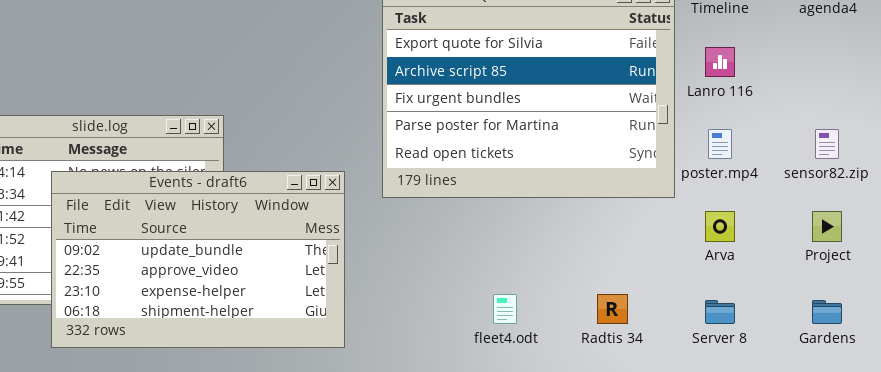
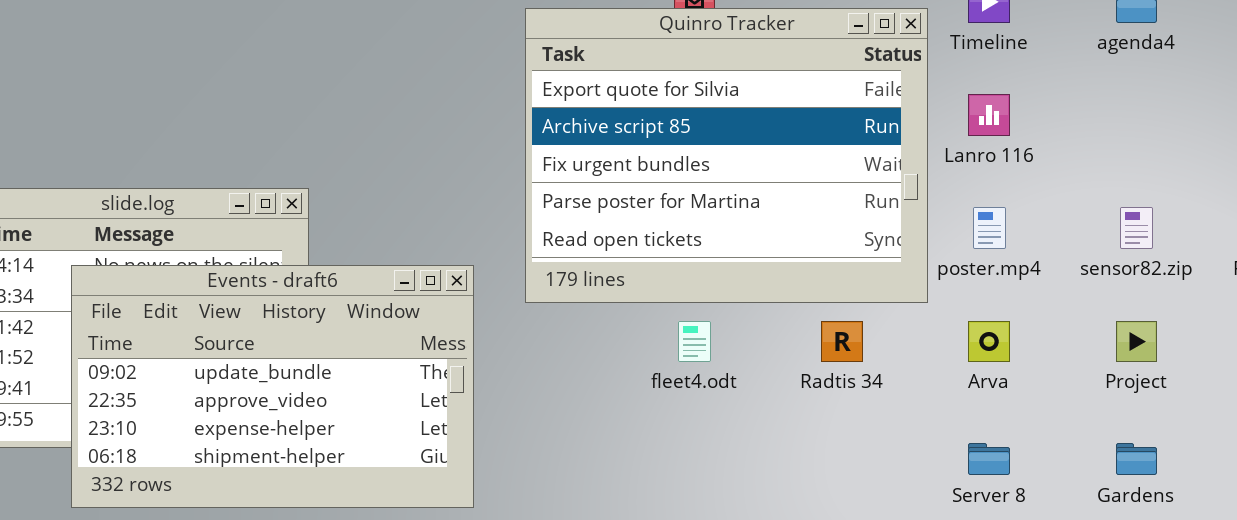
fleet4.odt: [493,294,517,324] -> [678,321,711,362], moved
Radtis 34: [597,294,628,324] -> [821,321,863,362], moved

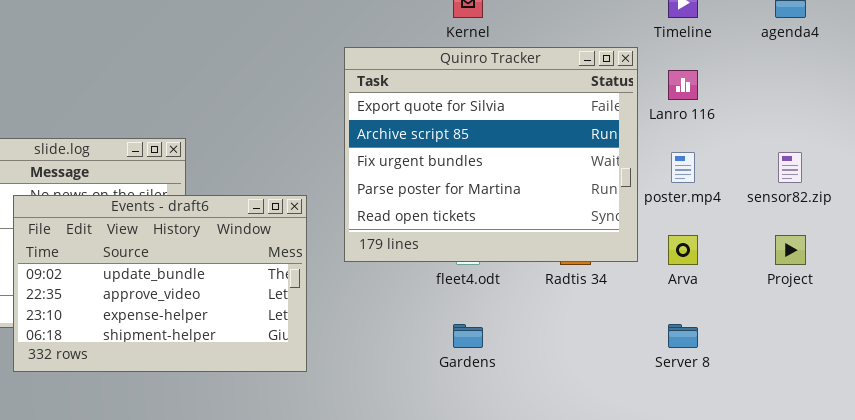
Quinro Tracker: [525,8,928,303] -> [344,47,638,262], moved
Gardens: [1116,443,1157,475] -> [453,324,483,348], moved

